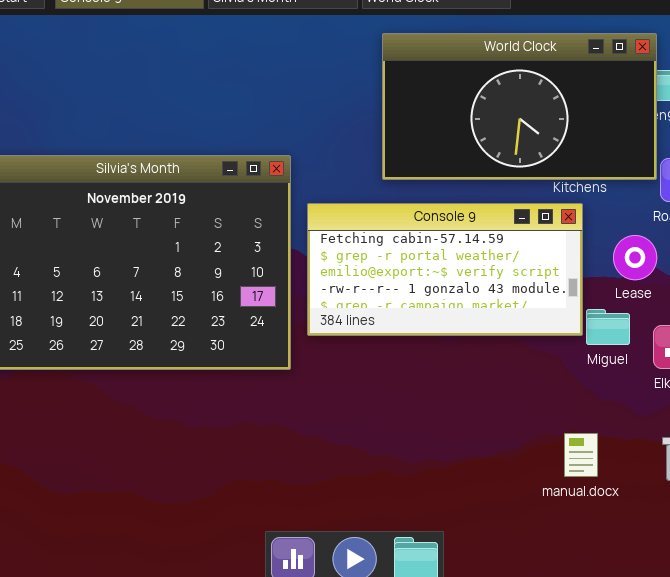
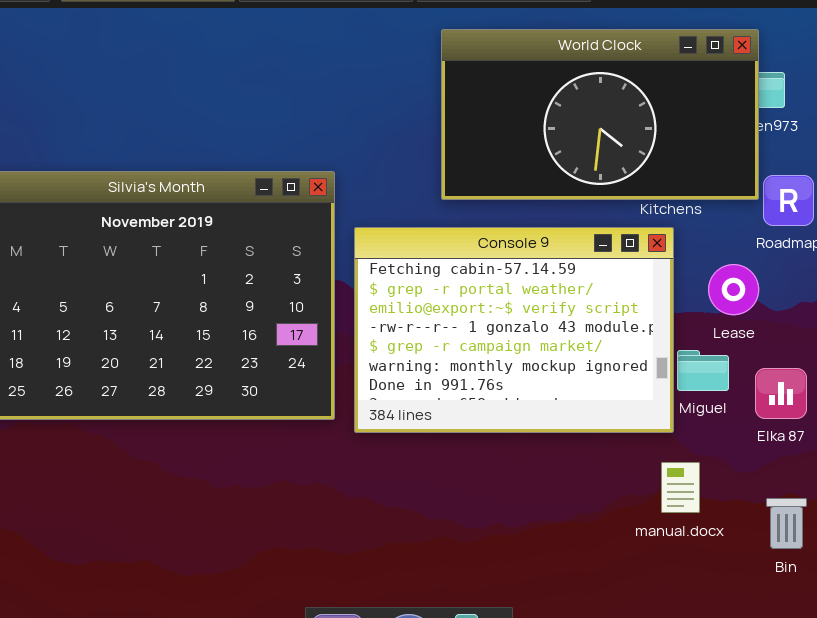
Console 9: [307,203,583,336] -> [354,227,674,433], resized
manual.docx: [564,433,598,477] -> [661,462,700,513], moved

